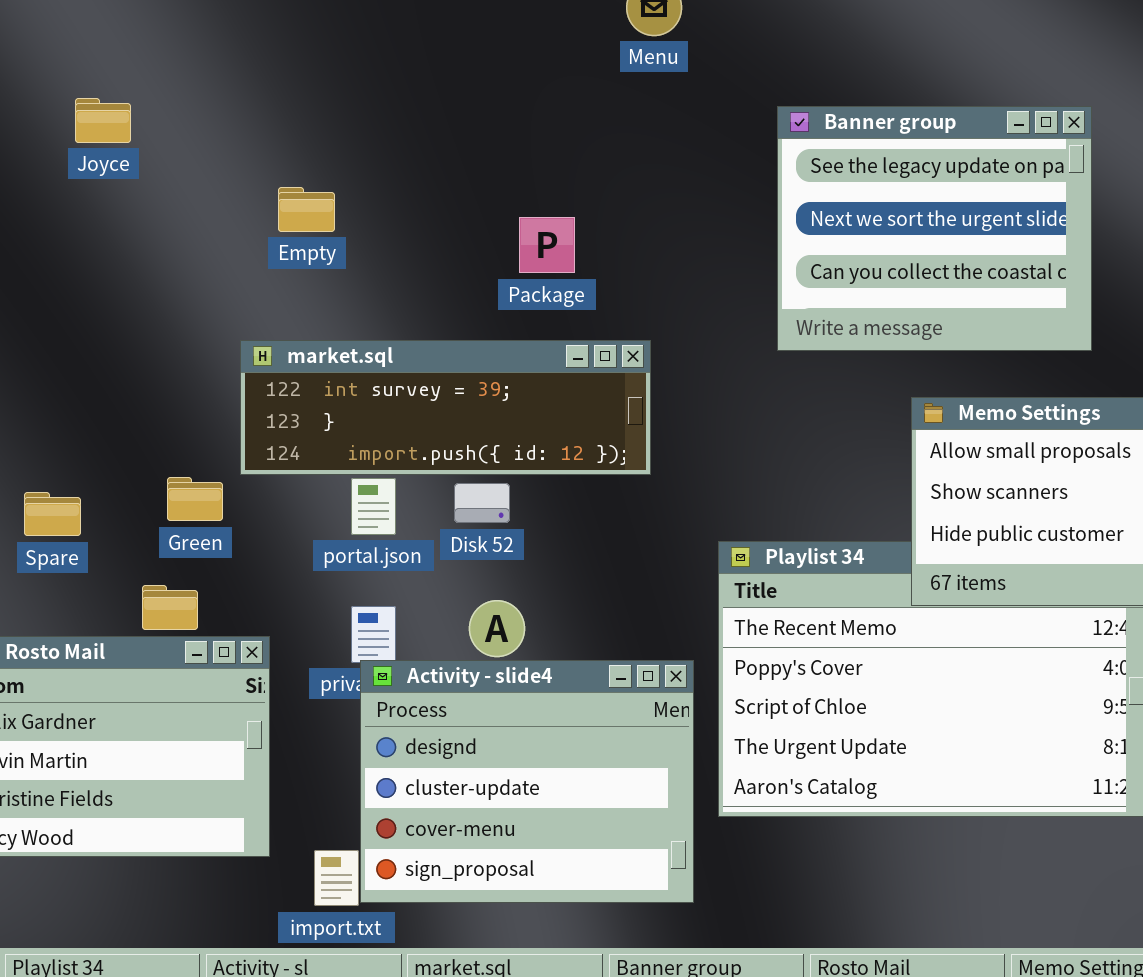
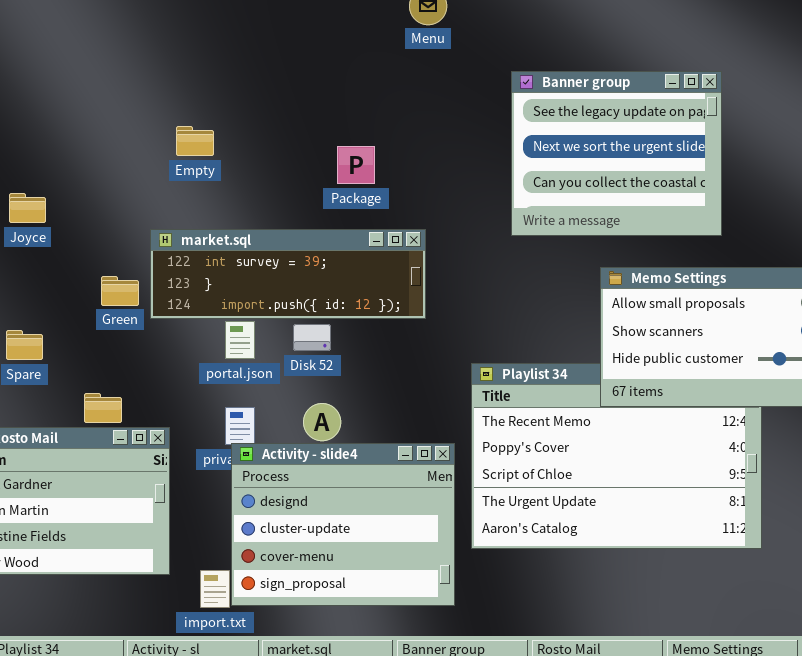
Joyce: [75,98,131,143] -> [9,193,46,223], moved
Green: [167,477,223,521] -> [101,276,139,306], moved

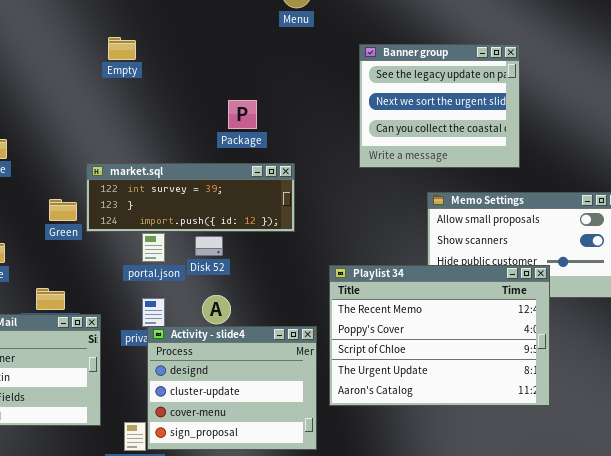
Empty: [176,126,214,156] -> [108,37,136,60], moved
Playlist 34: [471,363,762,549] -> [329,265,550,406], raised

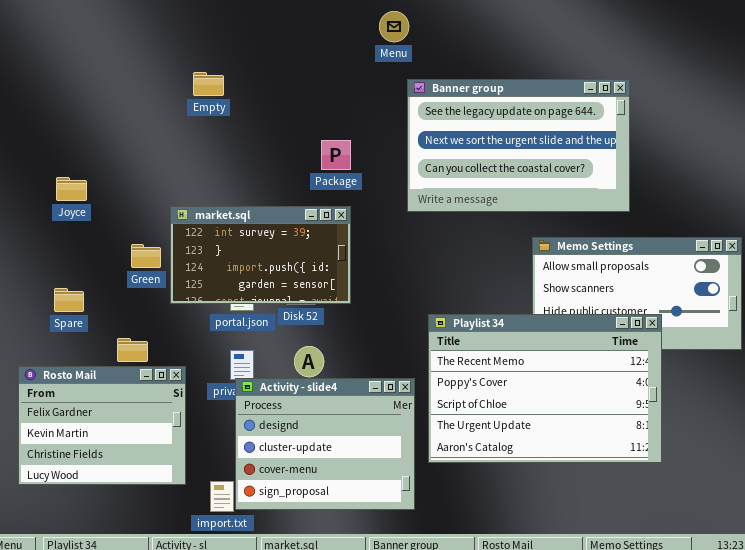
Banner group: [359,44,520,168] -> [407,79,630,212], resized
market.sql: [86,163,295,232] -> [170,206,351,304], resized

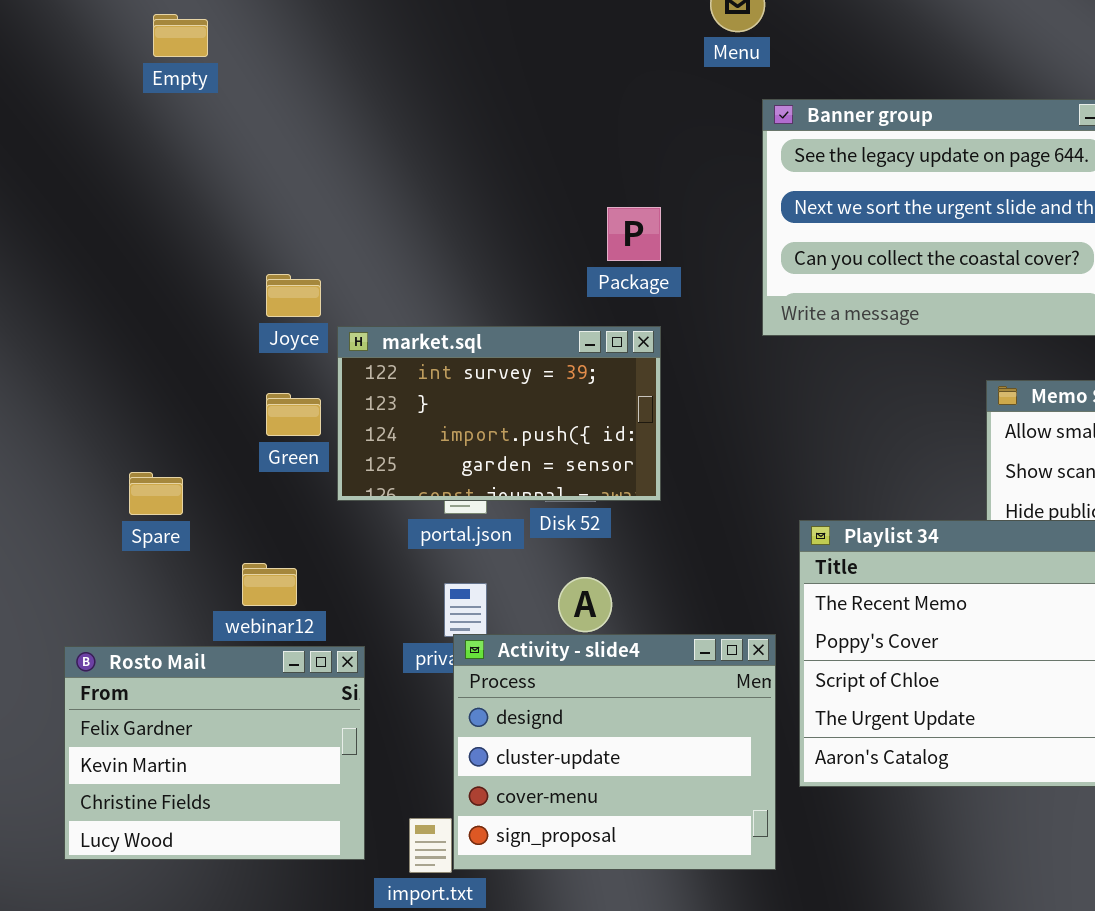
Empty: [193,72,224,96] -> [153,14,208,57], moved
Joyce: [56,177,87,201] -> [266,274,321,317], moved
Rosto Mail: [18,366,186,485] -> [64,646,365,860], moved

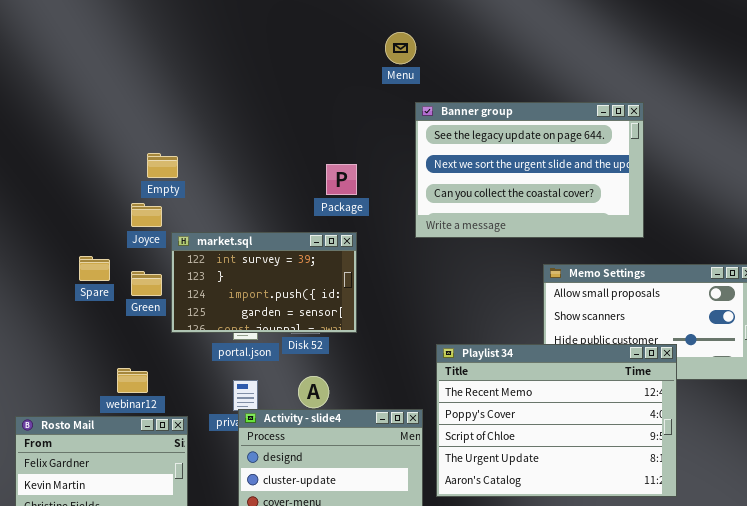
Empty: [153,14,208,57] -> [147,153,178,178], moved
Spare: [129,472,183,515] -> [79,256,110,281], moved

